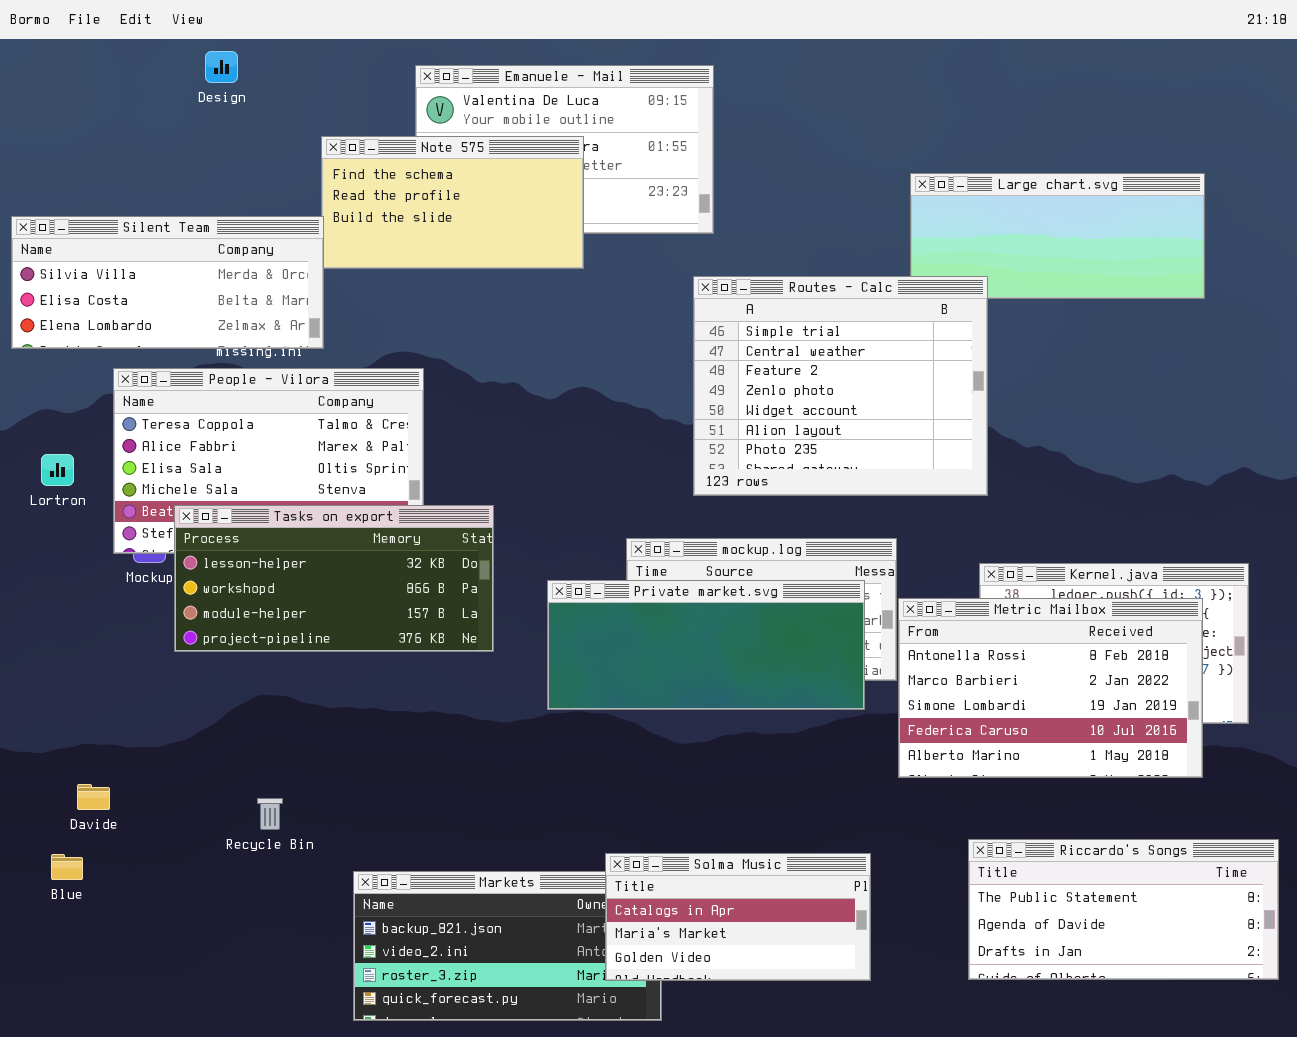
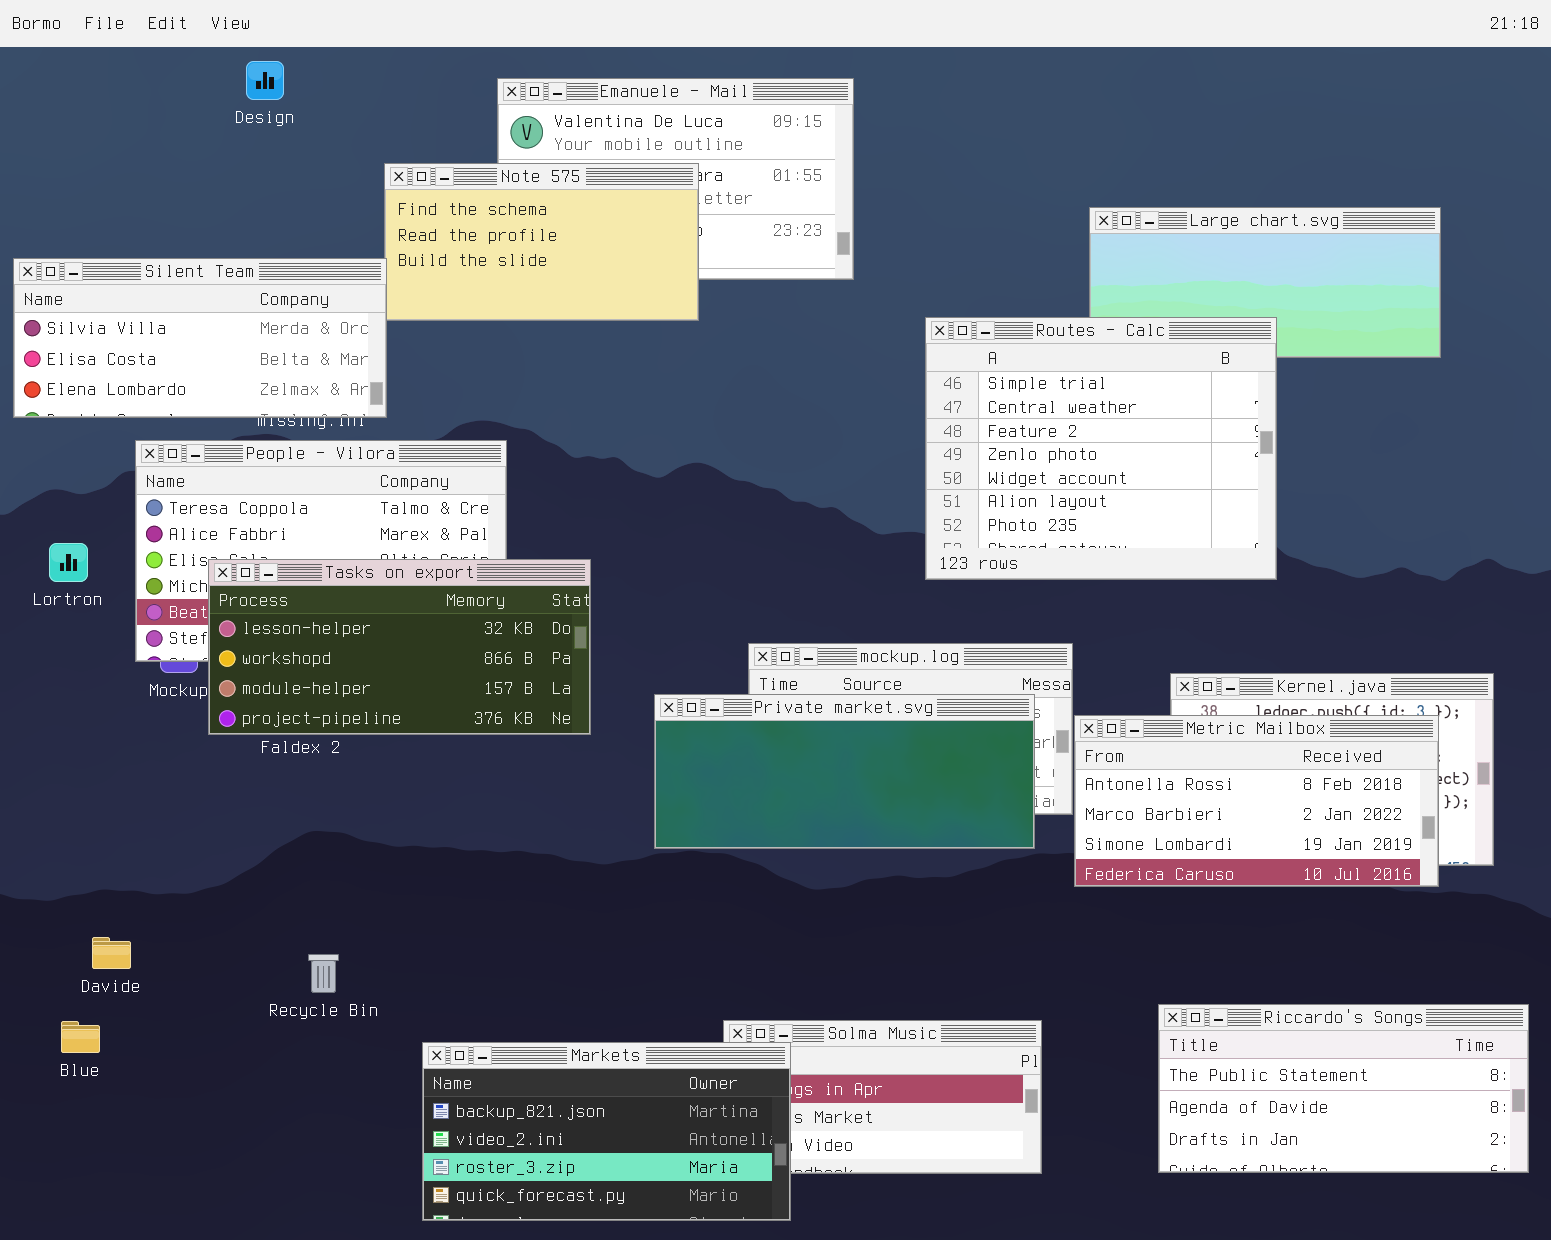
Routes - Calc: [693,276,988,496] -> [925,317,1277,580], moved
Tasks on export: [174,505,494,652] -> [208,559,591,735], moved
Metric Mailbox: [898,598,1203,778] -> [1074,715,1439,887], resized
Markets: [353,871,662,1021] -> [422,1042,791,1221], raised

